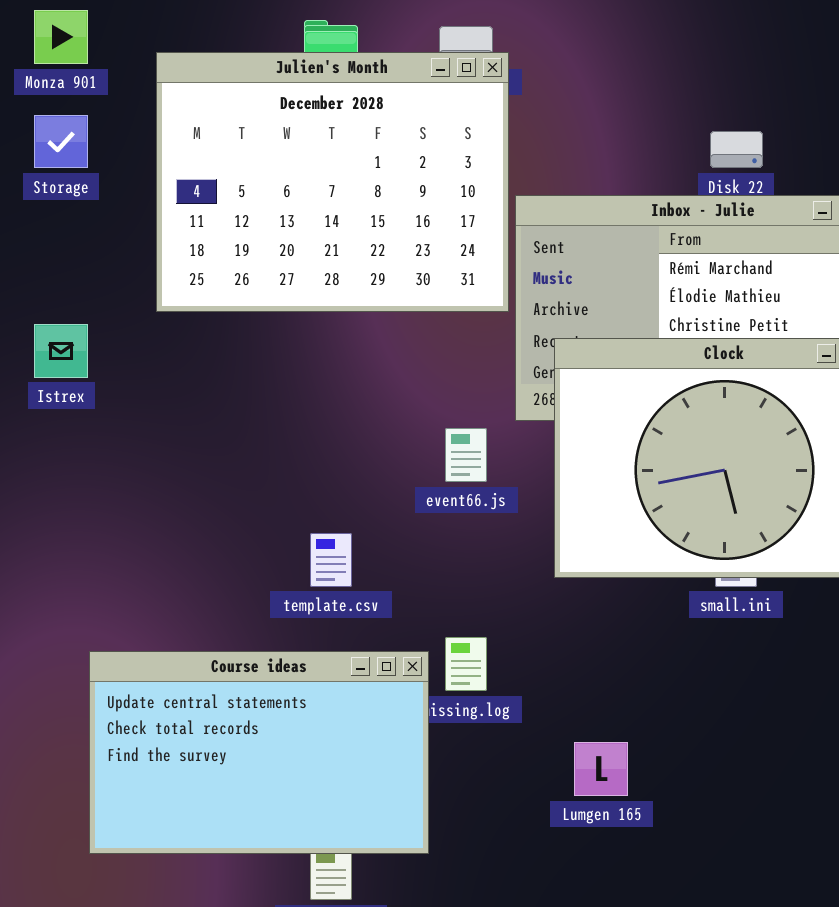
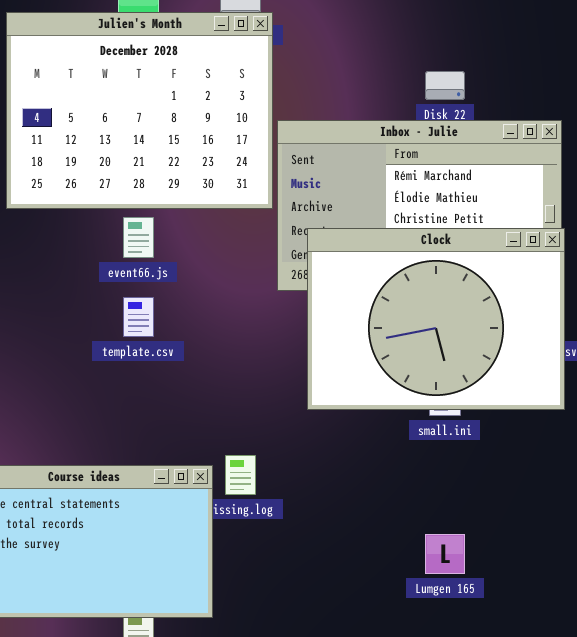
event66.js: [445,428,487,482] -> [123,217,154,258], moved
template.csv: [310,533,352,587] -> [123,297,154,337], moved
Lumgen 165: [574,742,628,796] -> [425,534,465,574], moved

